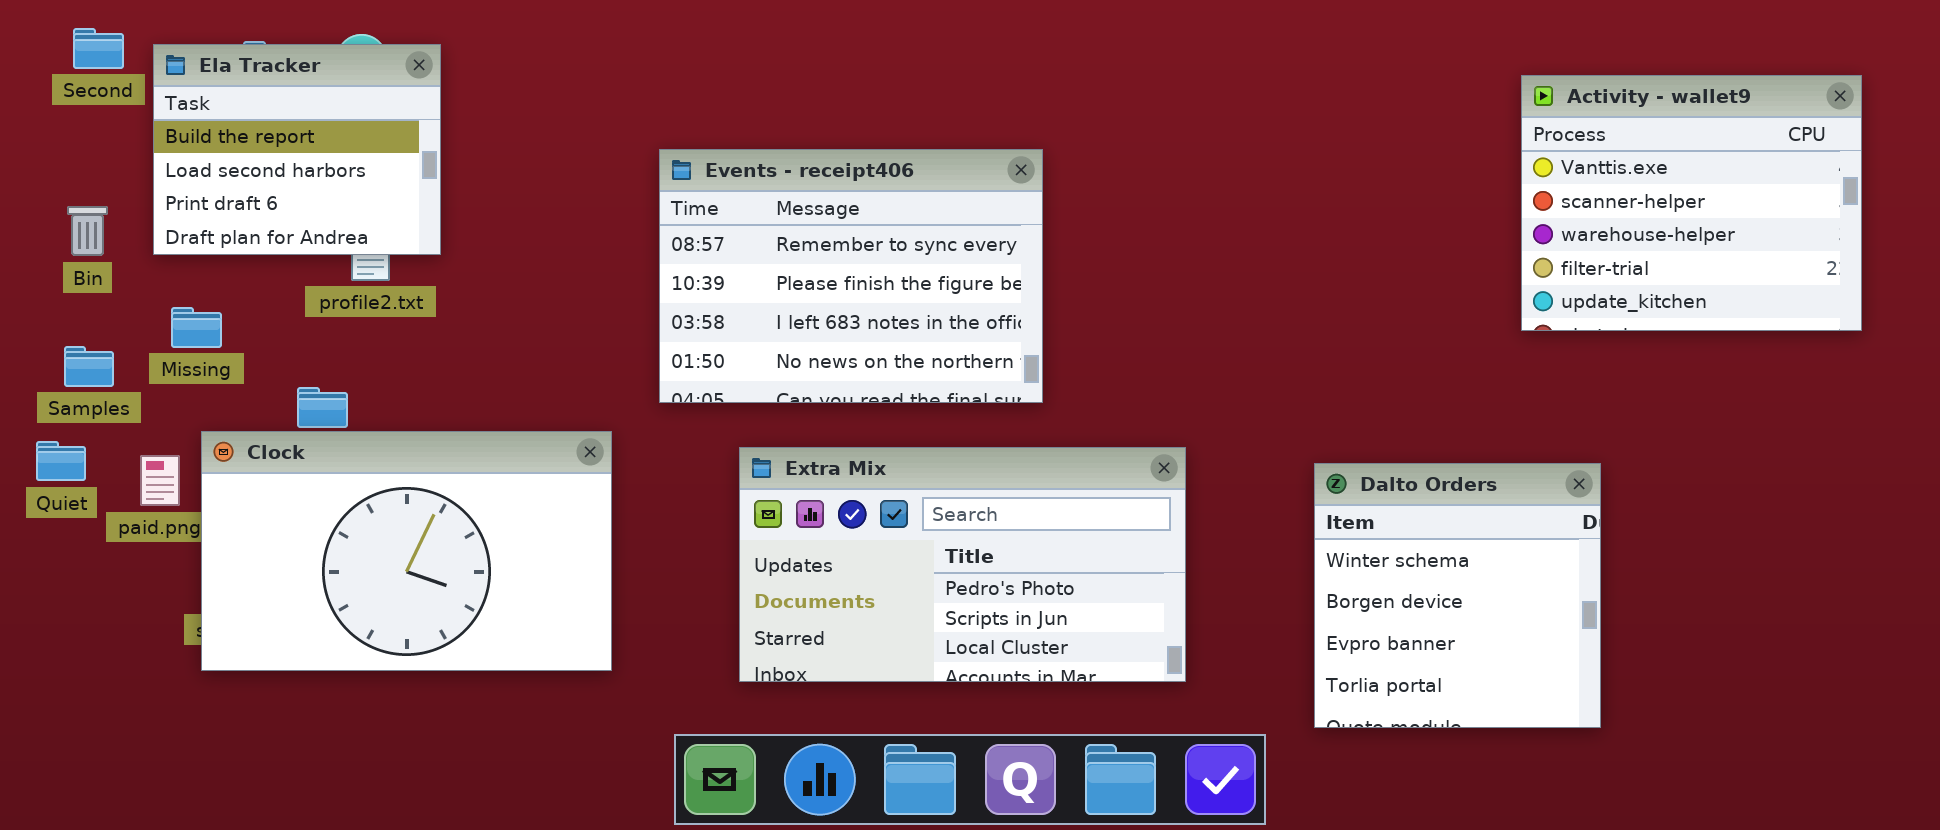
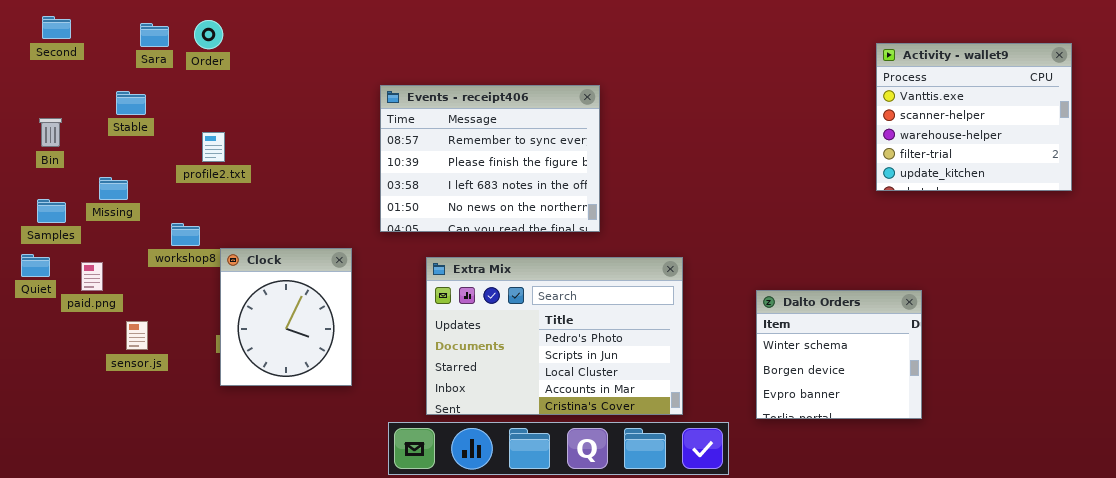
Ela Tracker: [153,44,441,255] -> none, closed
Clock: [201,431,612,671] -> [220,248,352,386], resized
Extra Mix: [739,447,1186,682] -> [426,257,683,415], resized
Dalto Orders: [1314,463,1601,728] -> [756,290,922,419], resized

